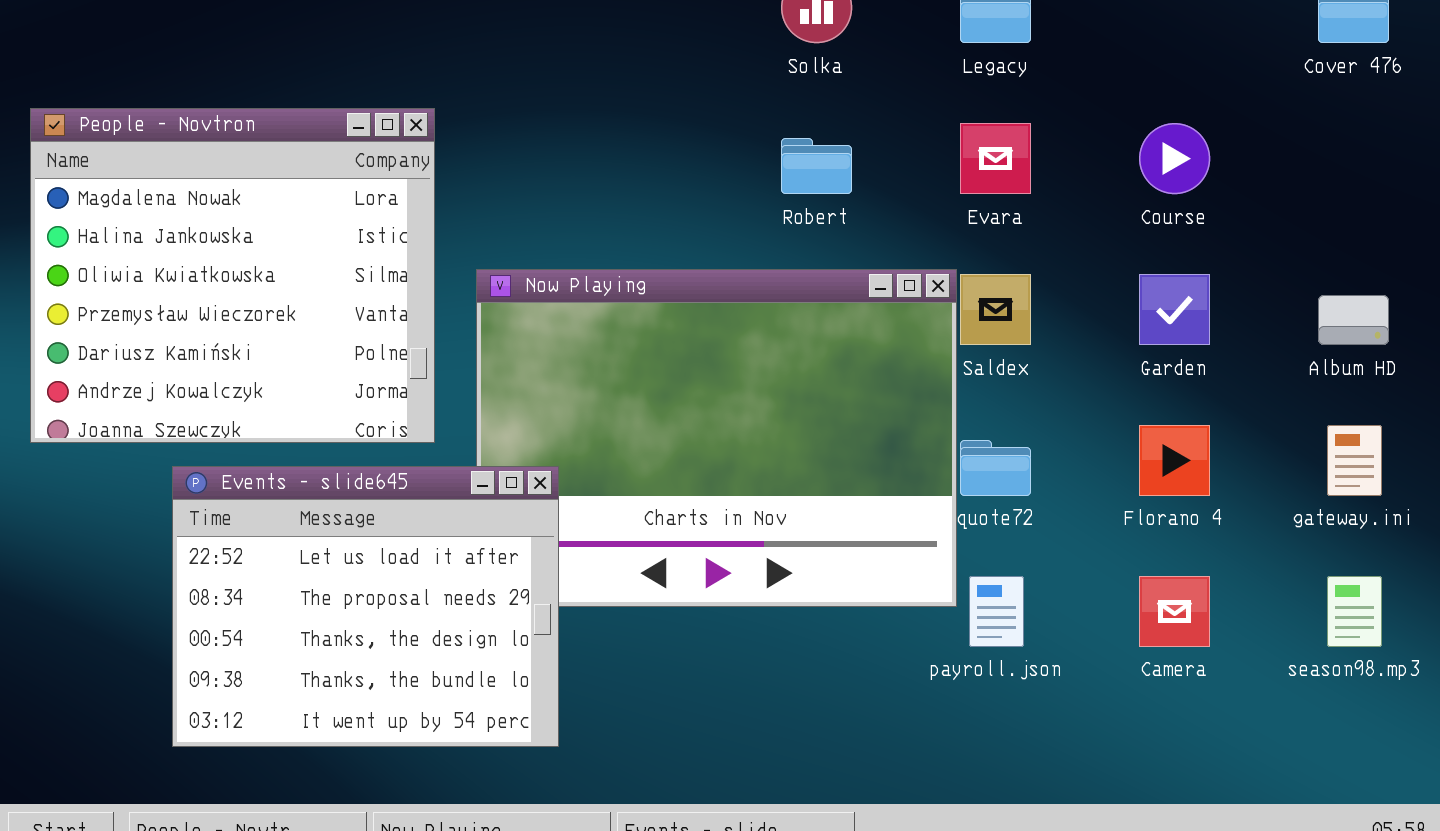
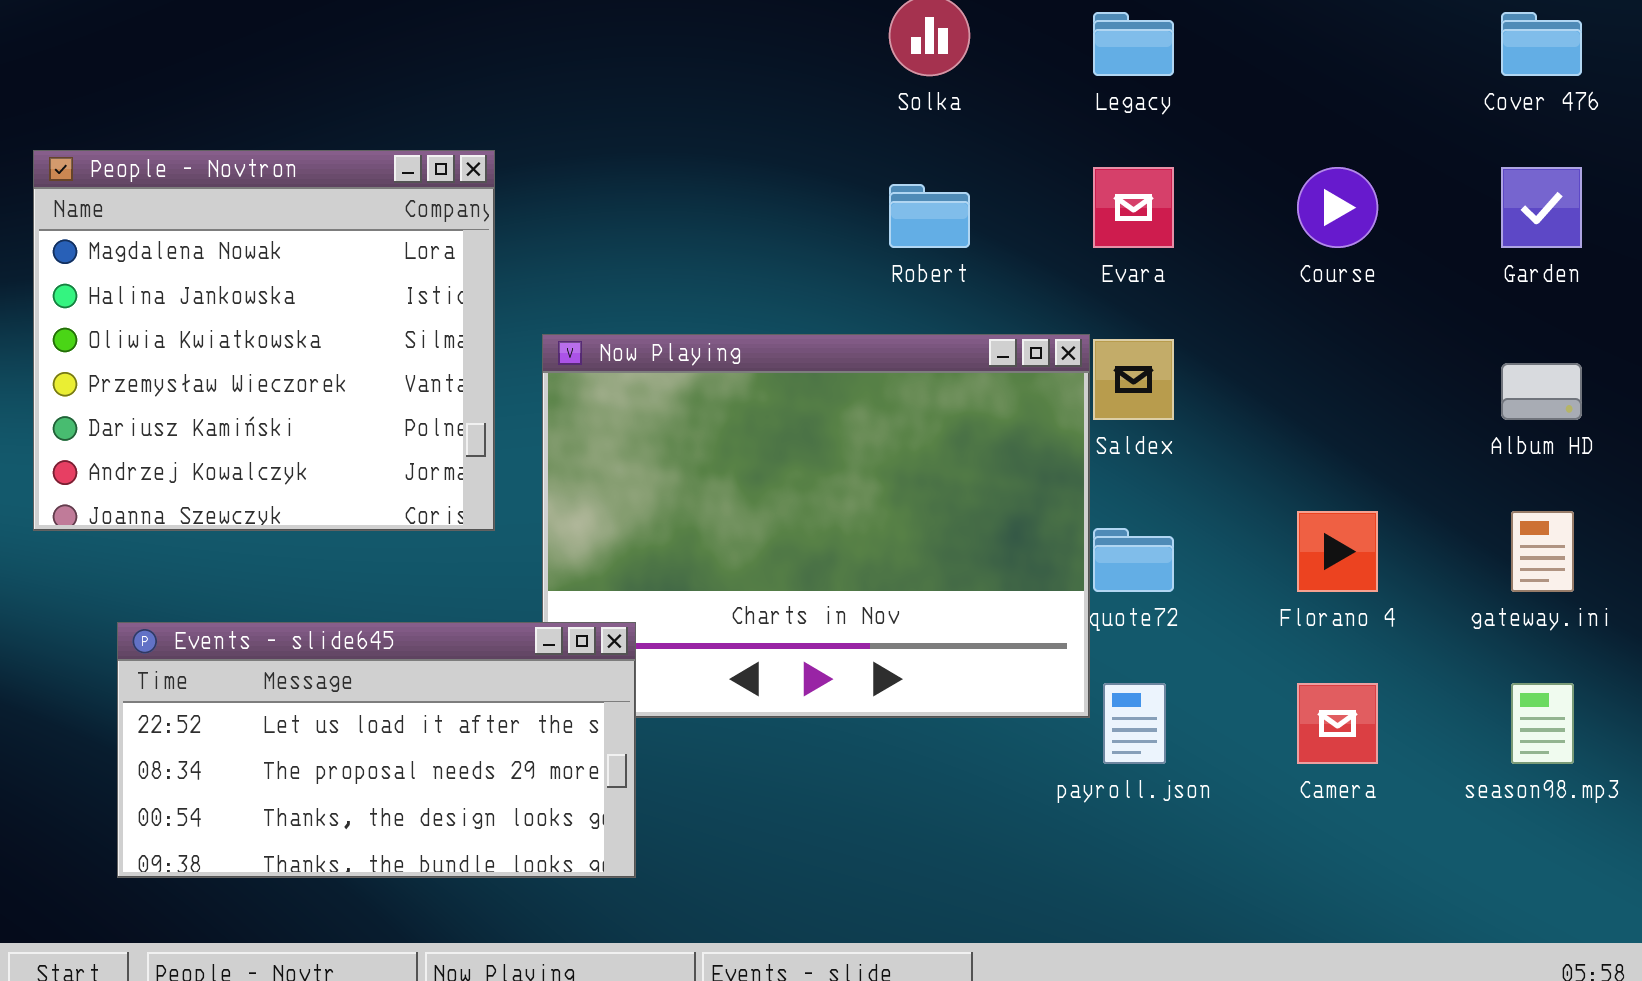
Garden: [1139,274,1210,345] -> [1501,167,1582,248], moved
Events - slide645: [172,466,559,747] -> [117,622,636,878], resized

